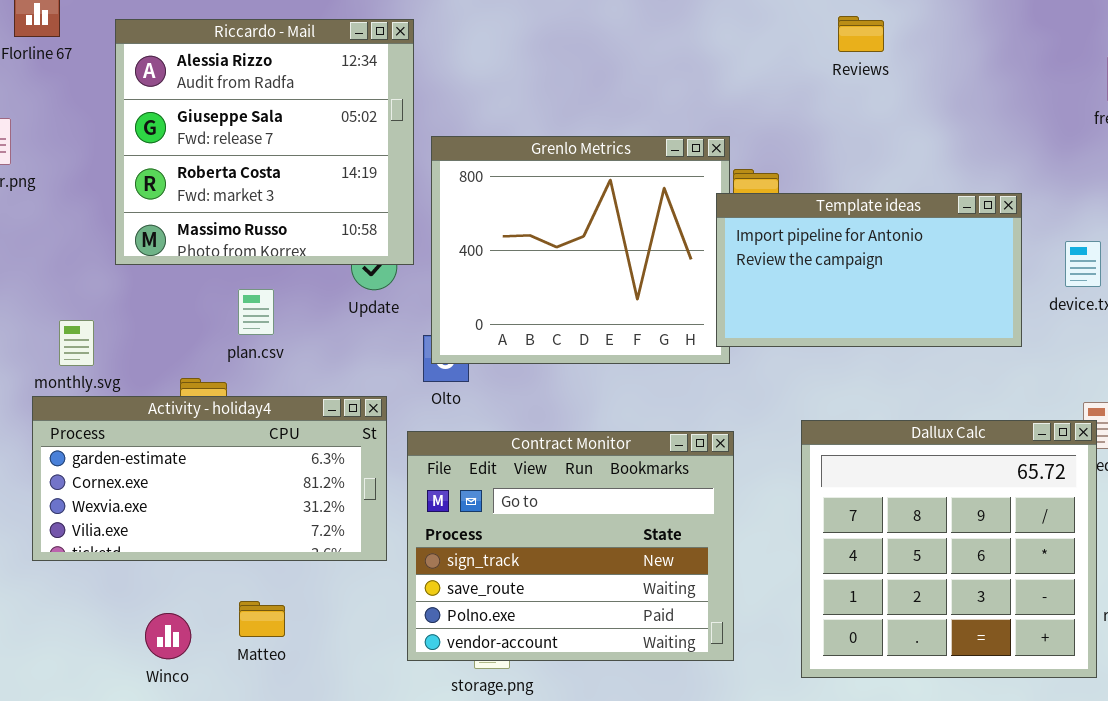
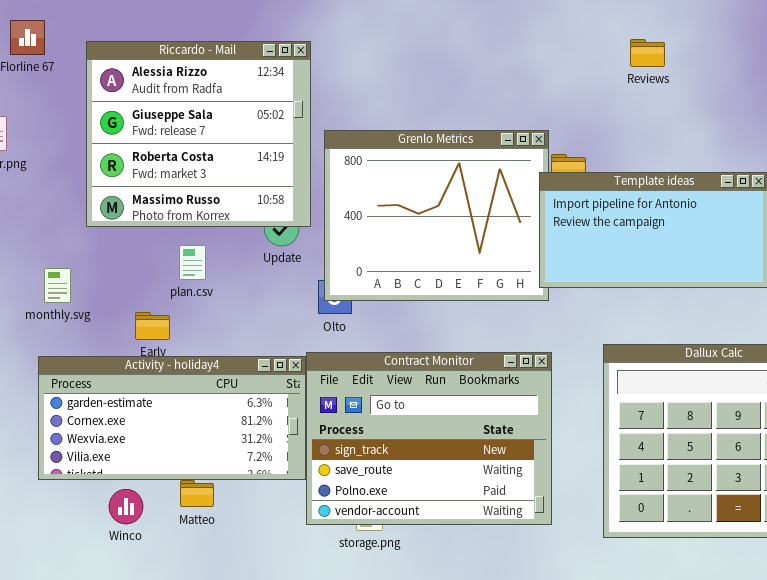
Activity - holiday4: [32,396,387,561] -> [38,356,306,480], moved

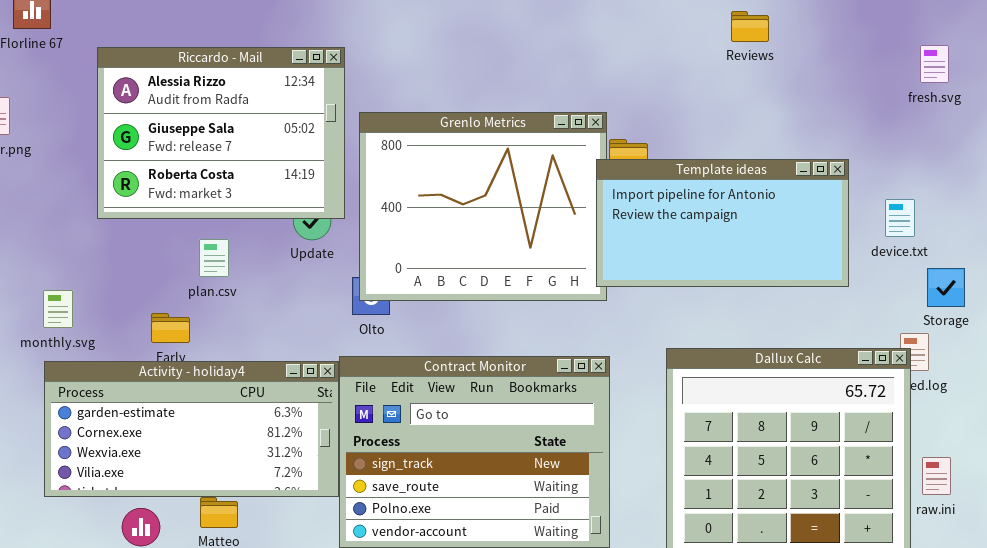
Reviews: [630,39,665,67] -> [731,11,769,42], moved
Riccardo - Mail: [86,41,311,227] -> [97,47,345,219], resized
monthly.svg: [44,268,71,303] -> [43,290,73,328], moved

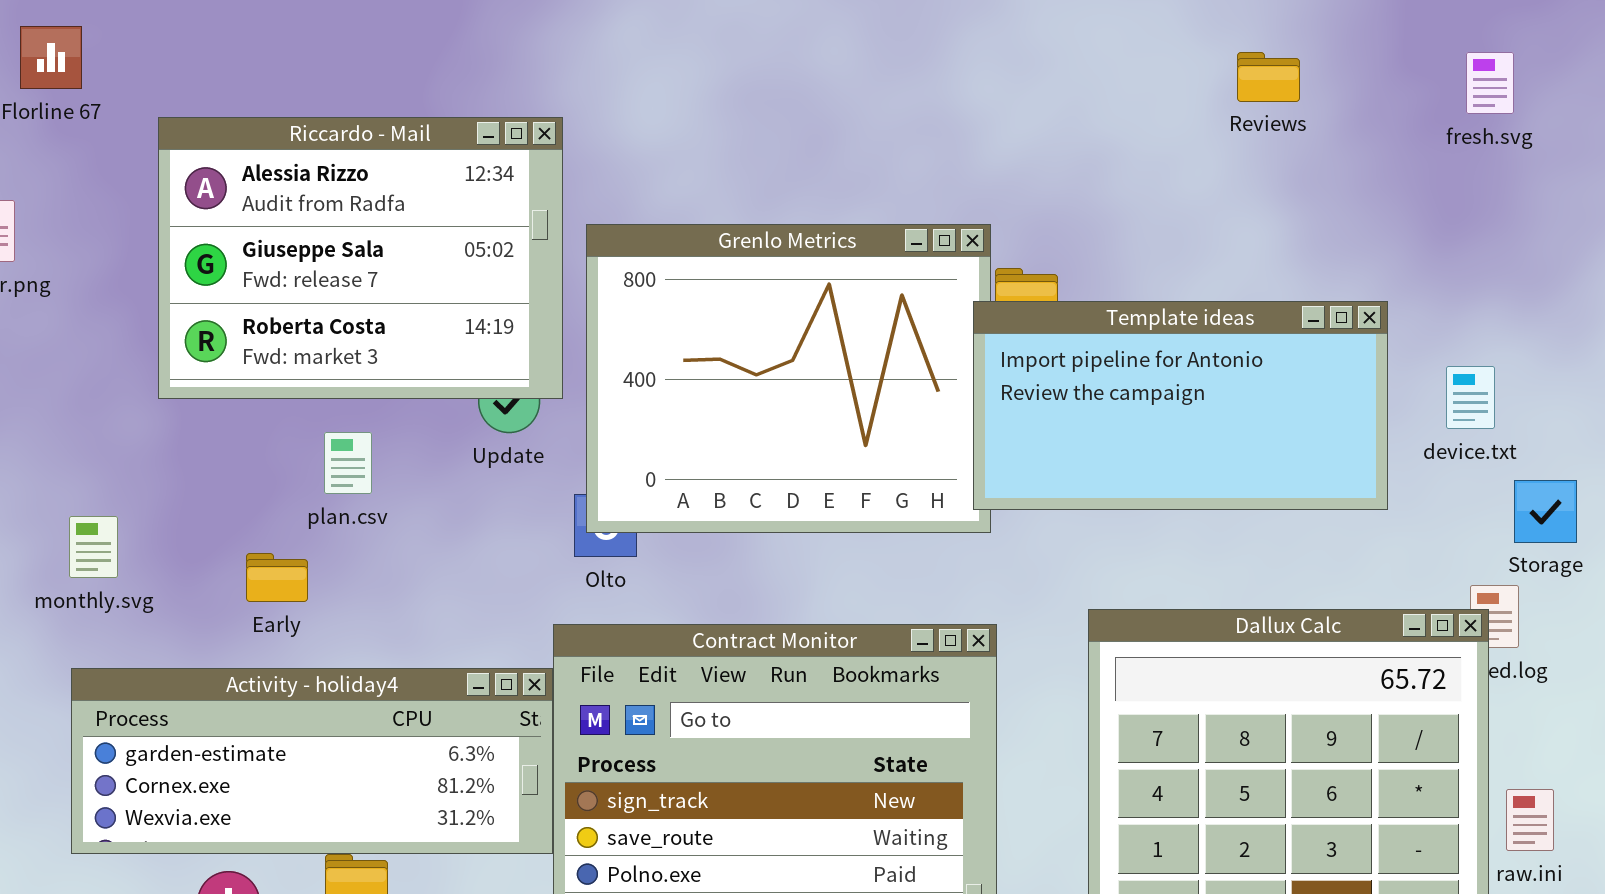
Reviews: [731,11,769,42] -> [1237,52,1300,102], moved
fresh.svg: [920,45,949,83] -> [1466,52,1514,114], moved
Activity - holiday4: [44,361,339,497] -> [71,668,553,854], resized

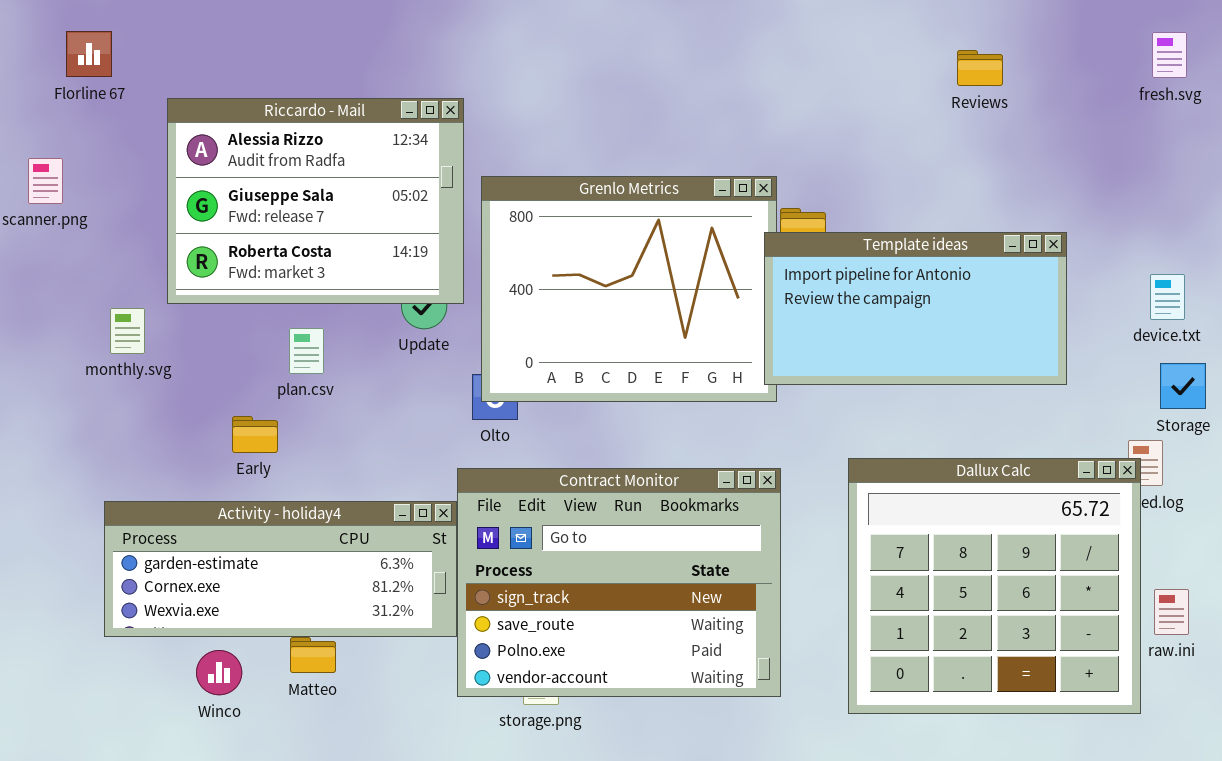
fresh.svg: [1466,52,1514,114] -> [1152,32,1187,78], moved
device.txt: [1446,366,1495,429] -> [1150,274,1185,320], moved
monthly.svg: [69,516,118,578] -> [110,308,145,354], moved

